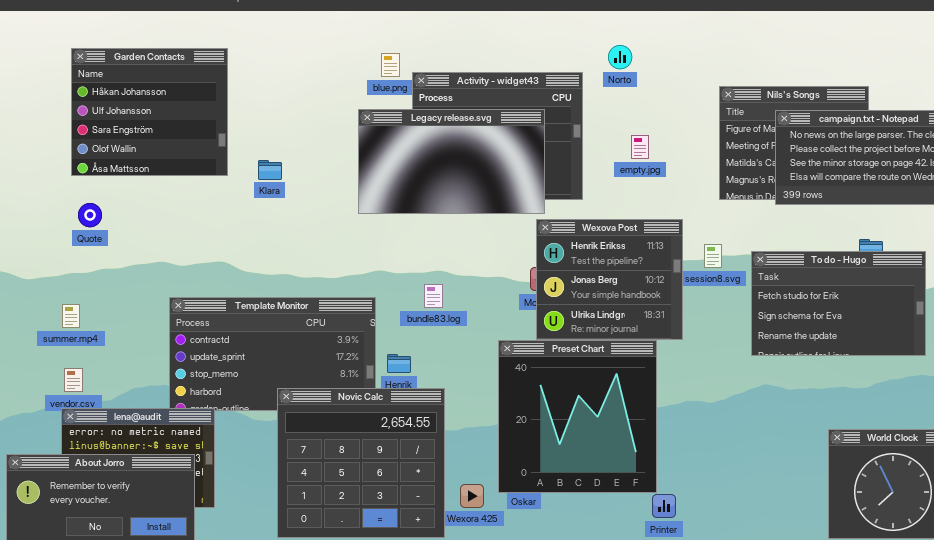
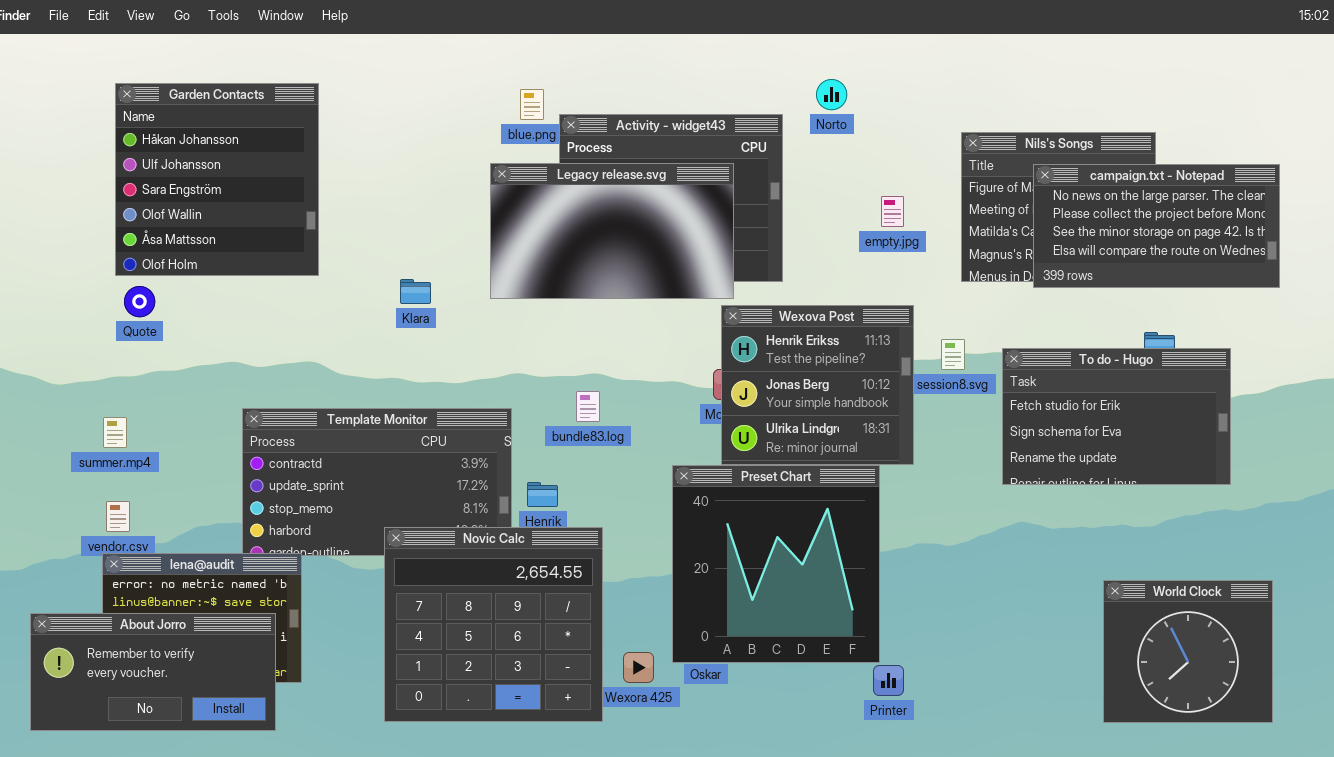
Garden Contacts: [71,48,228,176] -> [115,83,319,276], resized
empty.jpg: [631,135,649,159] -> [881,196,904,227], moved
Klara: [258,160,282,180] -> [400,279,431,304], moved

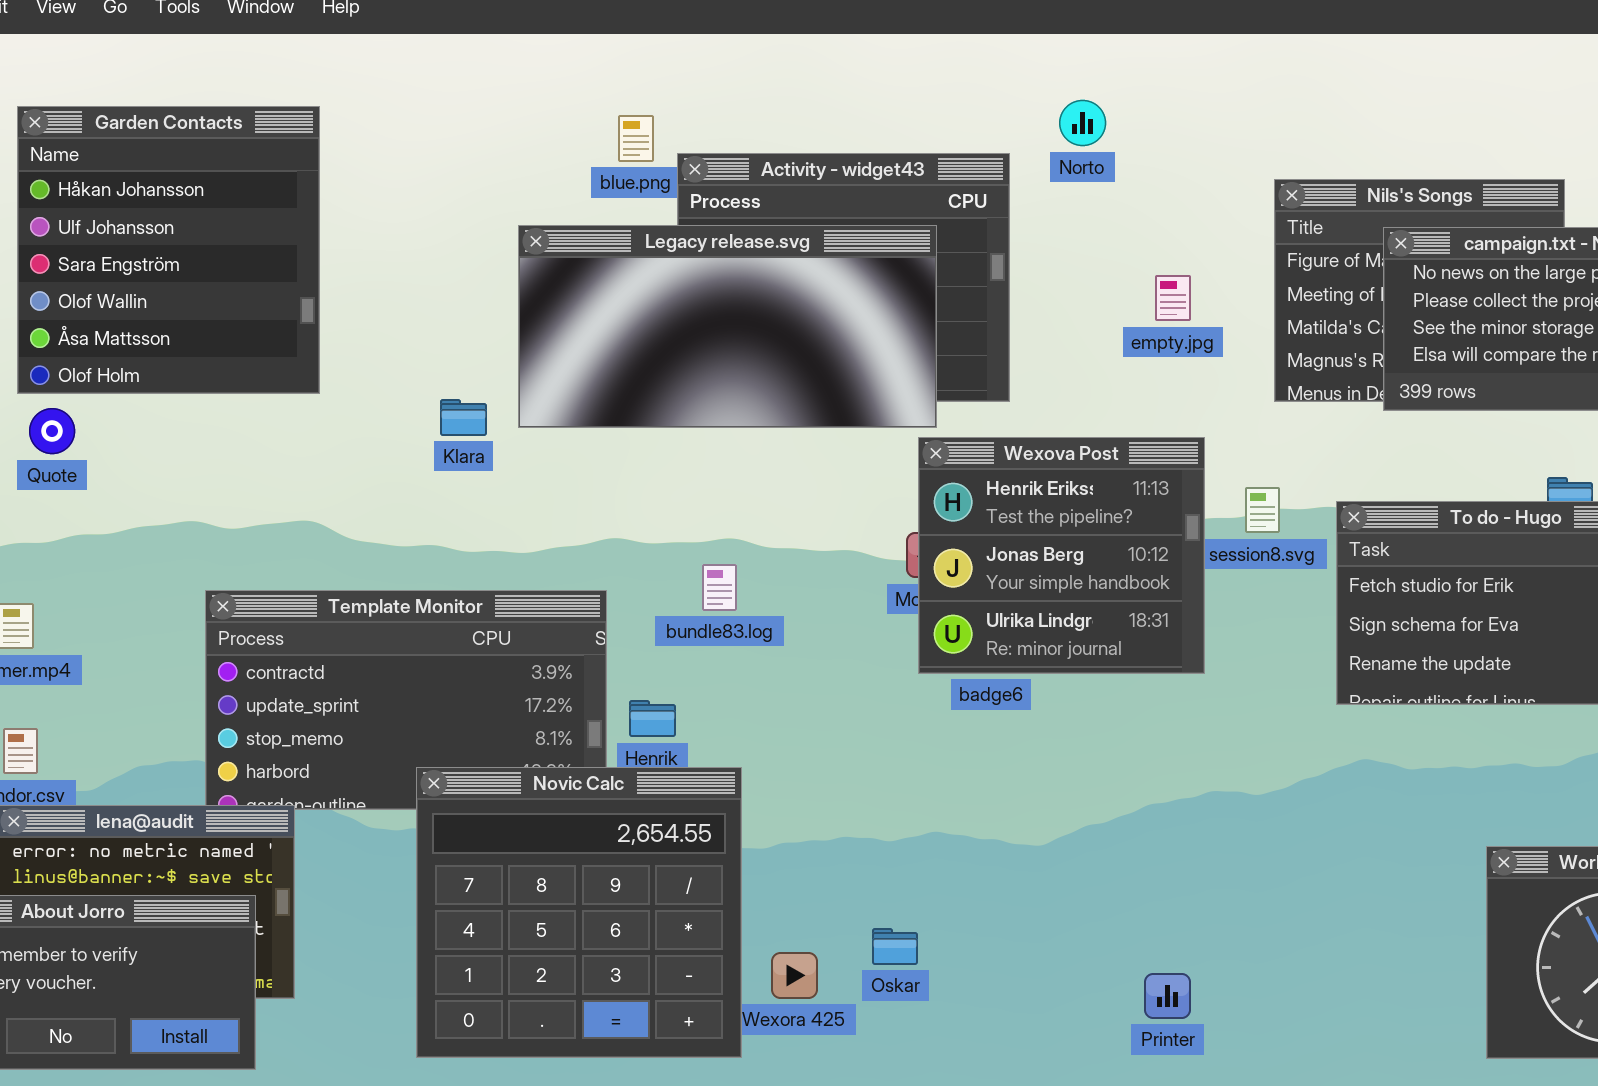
Legacy release.svg: [490,163,734,299] -> [518,225,937,428], resized
Preset Chart: [672,465,880,663] -> none, closed

